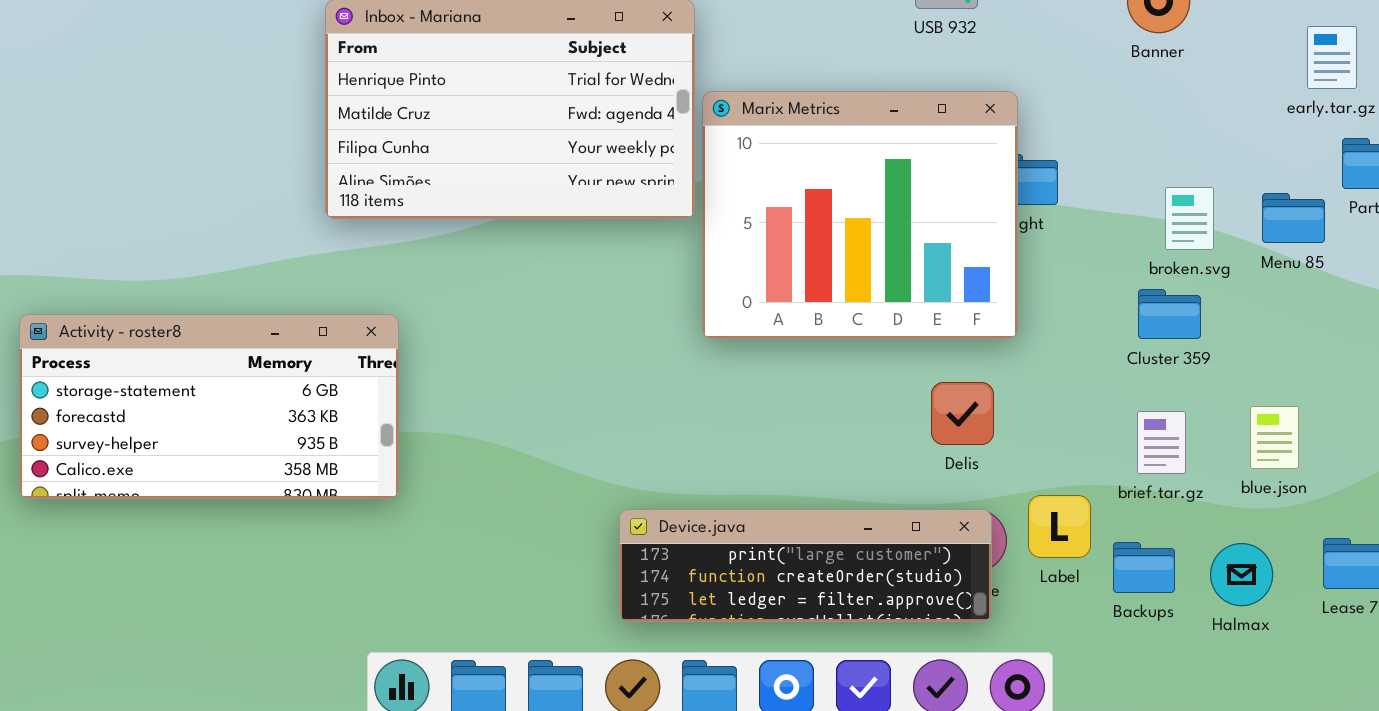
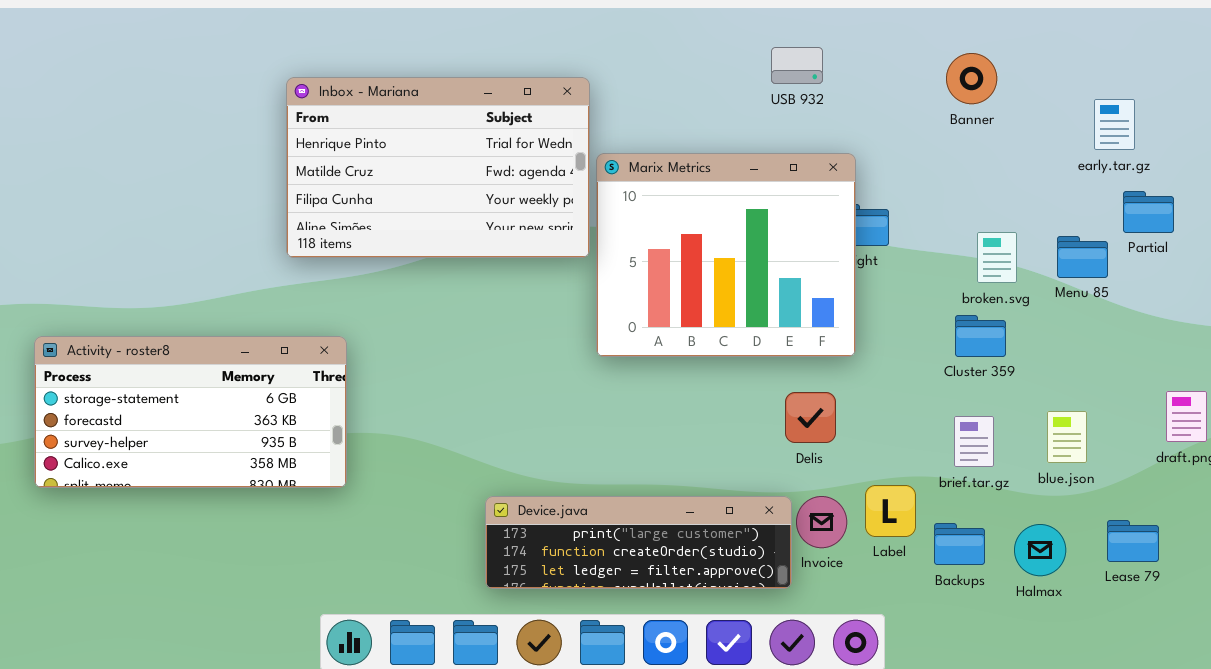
Device.java: [619,509,992,622] -> [485,496,792,589], moved

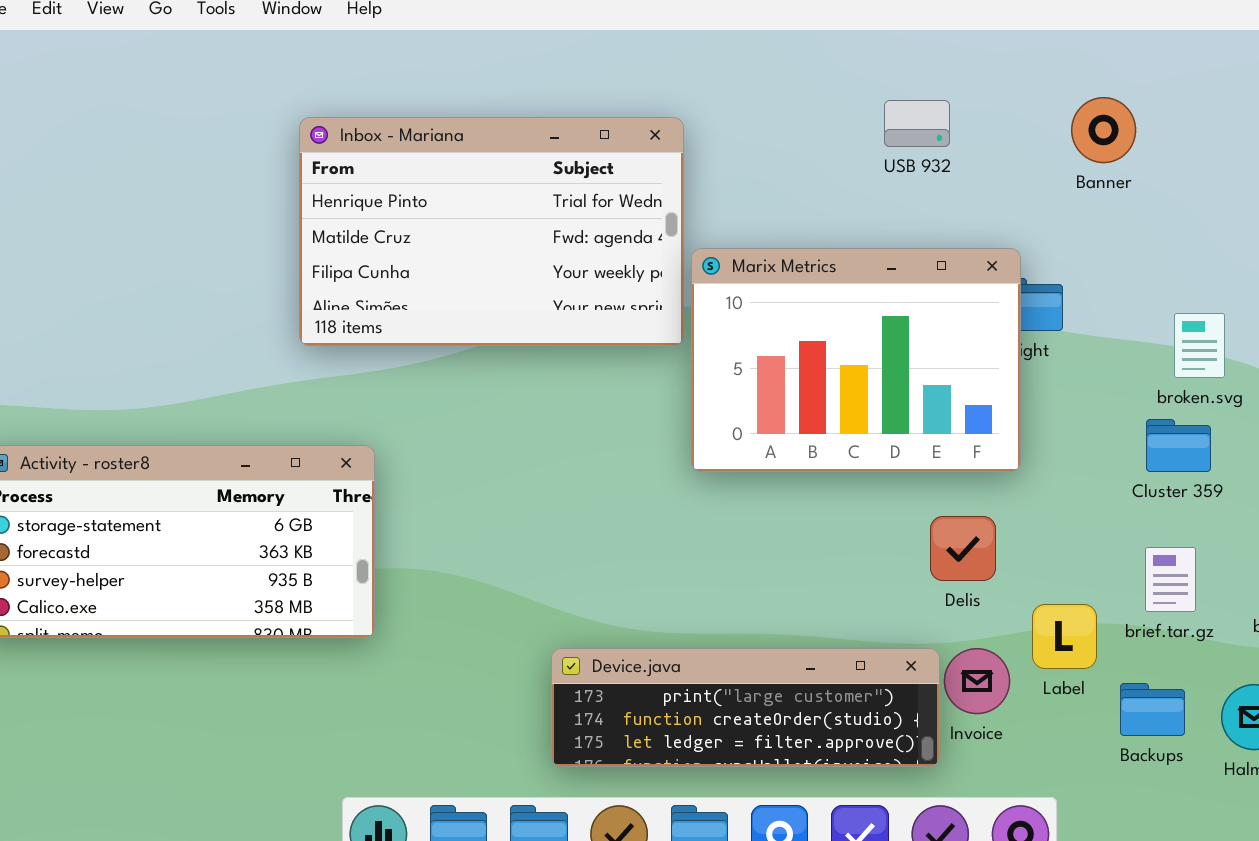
USB 932: [771,47,823,84] -> [884,100,950,147], moved
Banner: [946,53,997,104] -> [1071,97,1136,163], moved
Marix Metrics: [596,153,856,357] -> [691,248,1021,472], resized
Label: [865,485,916,537] -> [1032,604,1097,669], moved

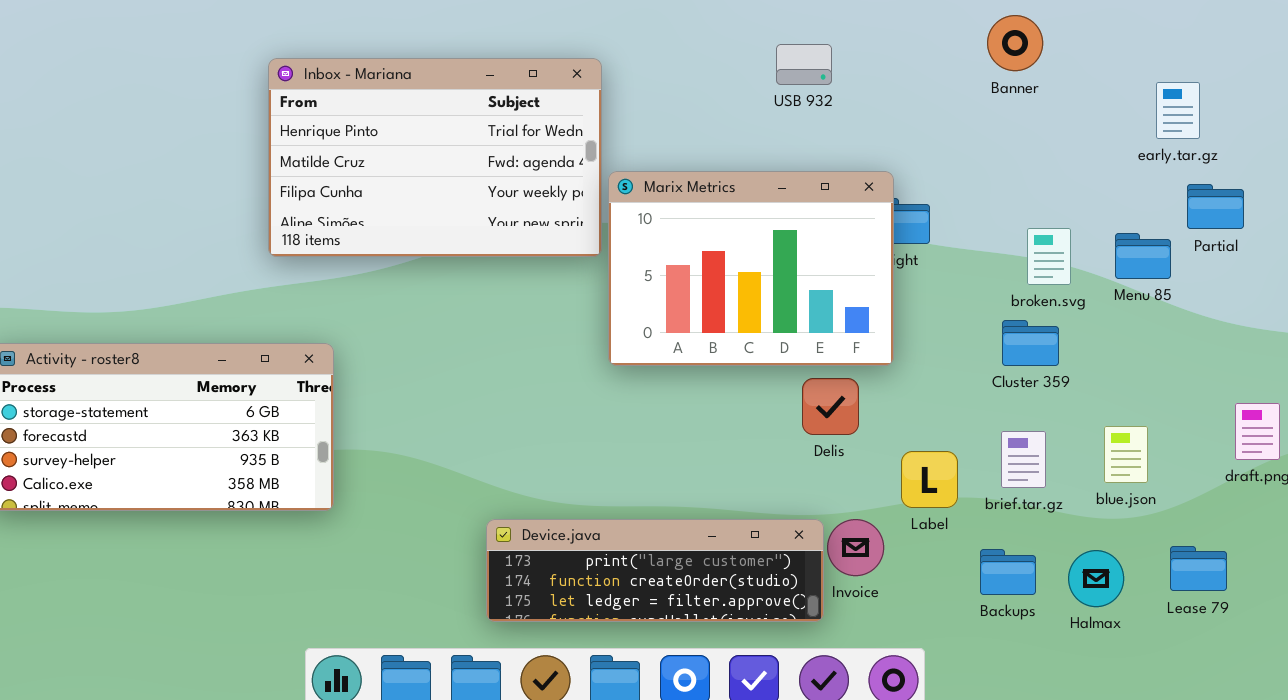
Banner: [1071,97,1136,163] -> [987,15,1043,71], moved
Delis: [930,516,996,581] -> [802,378,859,435], moved
Label: [1032,604,1097,669] -> [901,451,958,508], moved

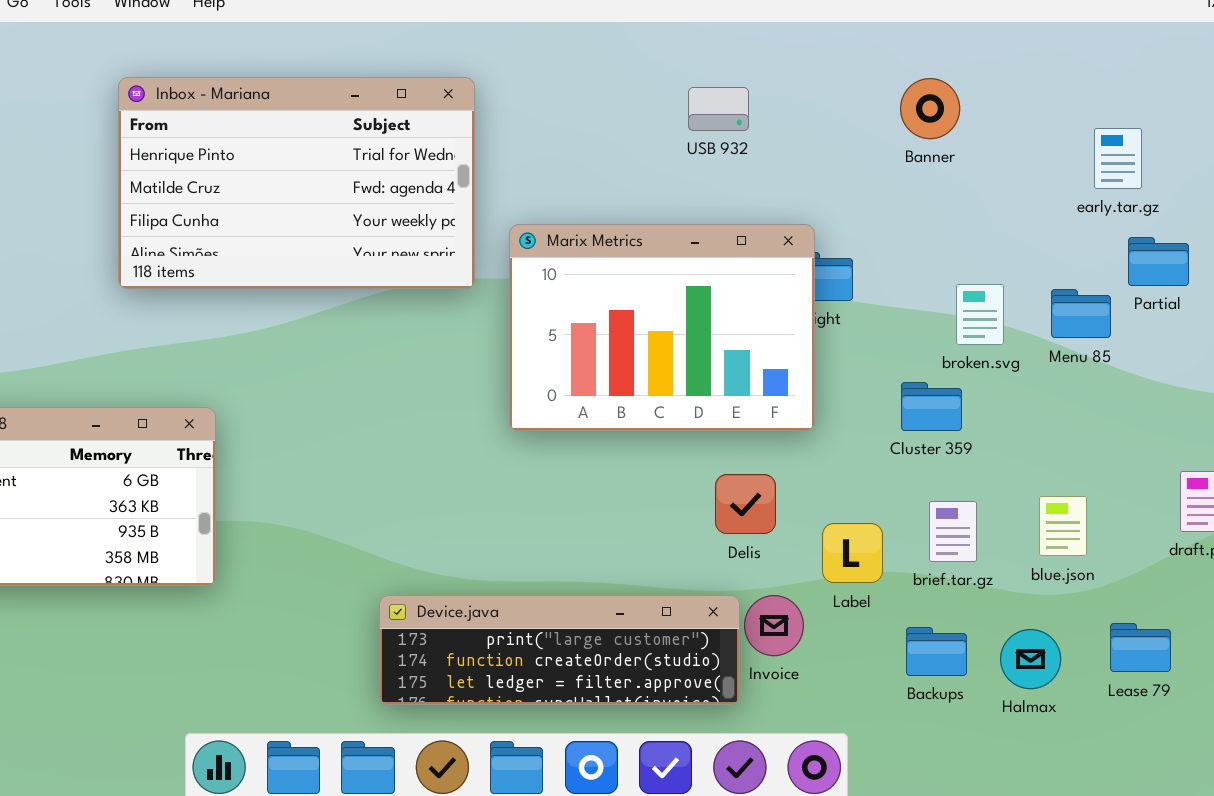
Banner: [987,15,1043,71] -> [900,78,960,139], moved
Inbox - Mariana: [268,58,602,257] -> [118,77,475,289], moved
Cluster 359: [1002,320,1059,366] -> [901,382,962,431], moved
Delis: [802,378,859,435] -> [715,474,776,534], moved

